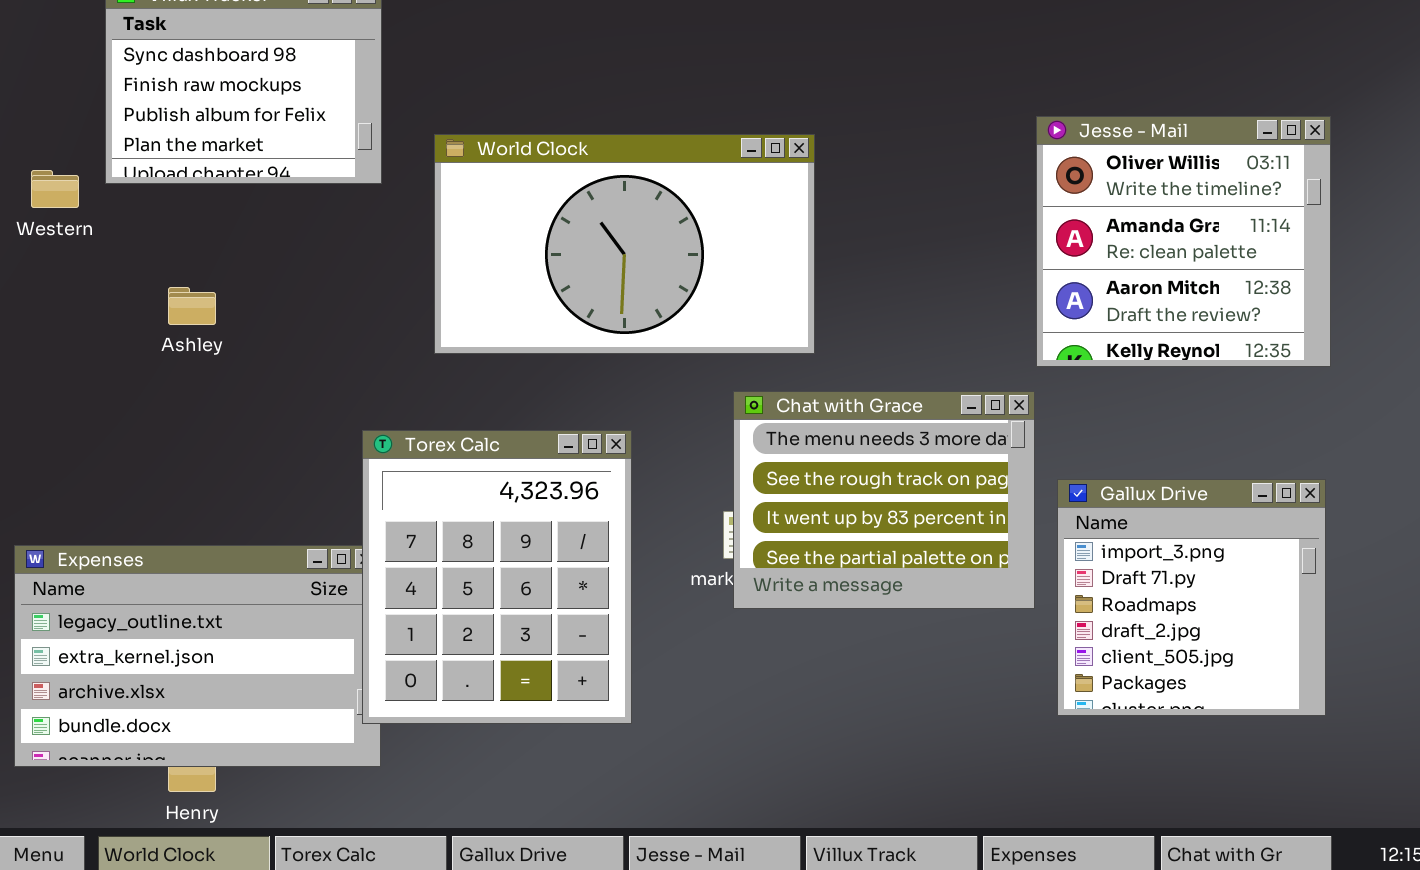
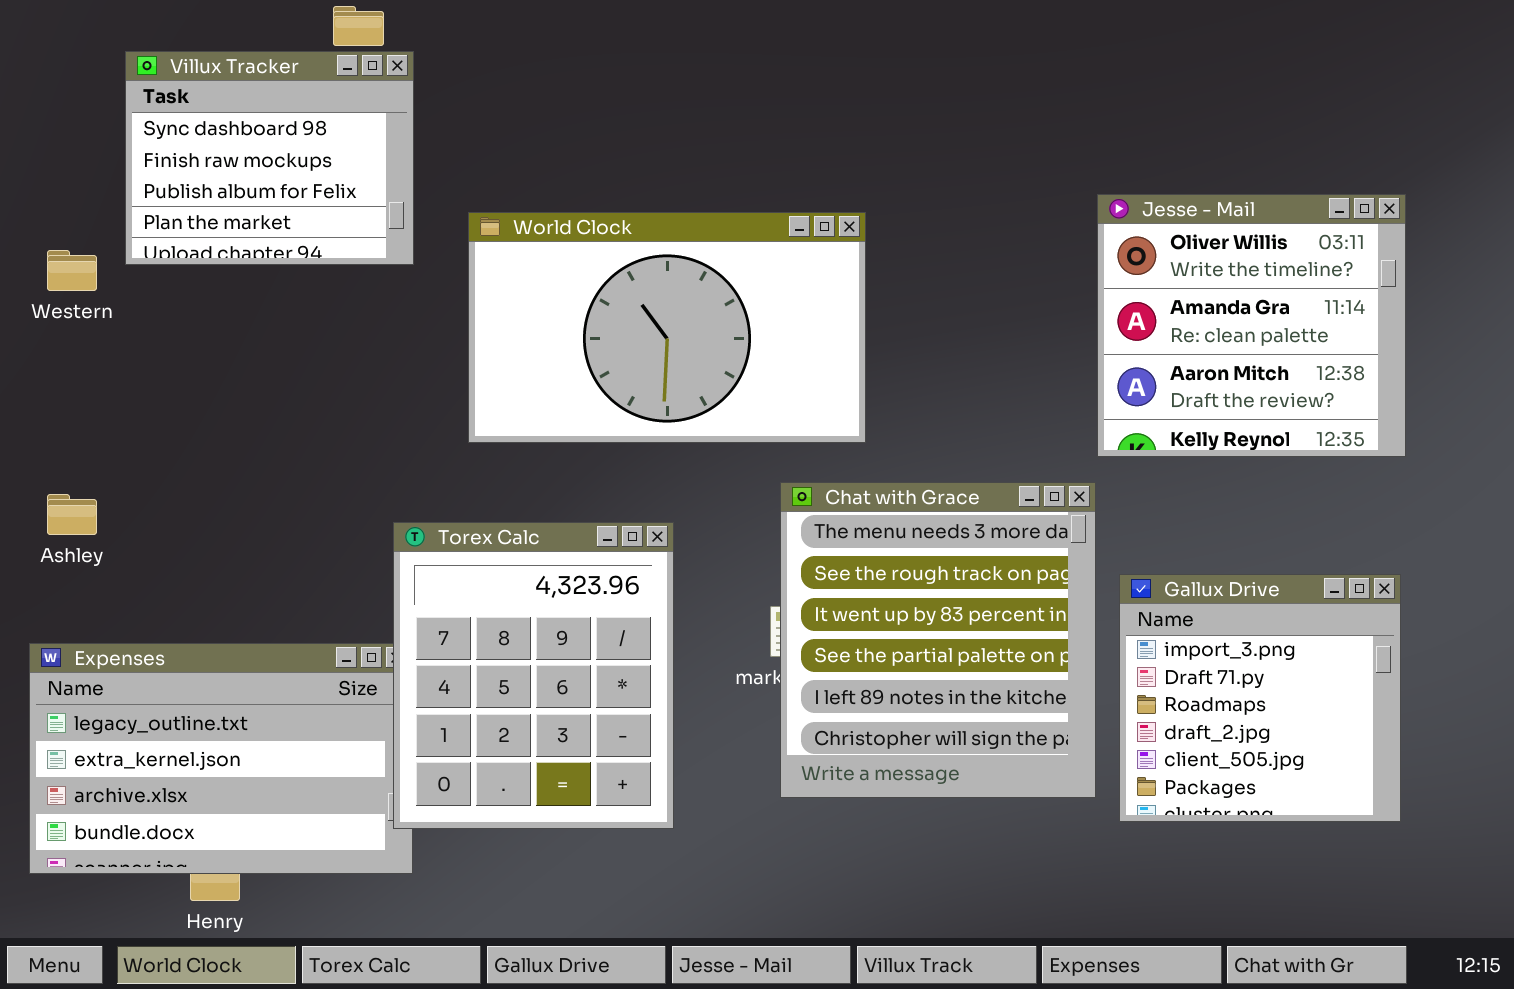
Ashley: [168,287,216,325] -> [47,494,97,535], moved
Chat with Grace: [733,391,1035,609] -> [780,482,1096,798], resized

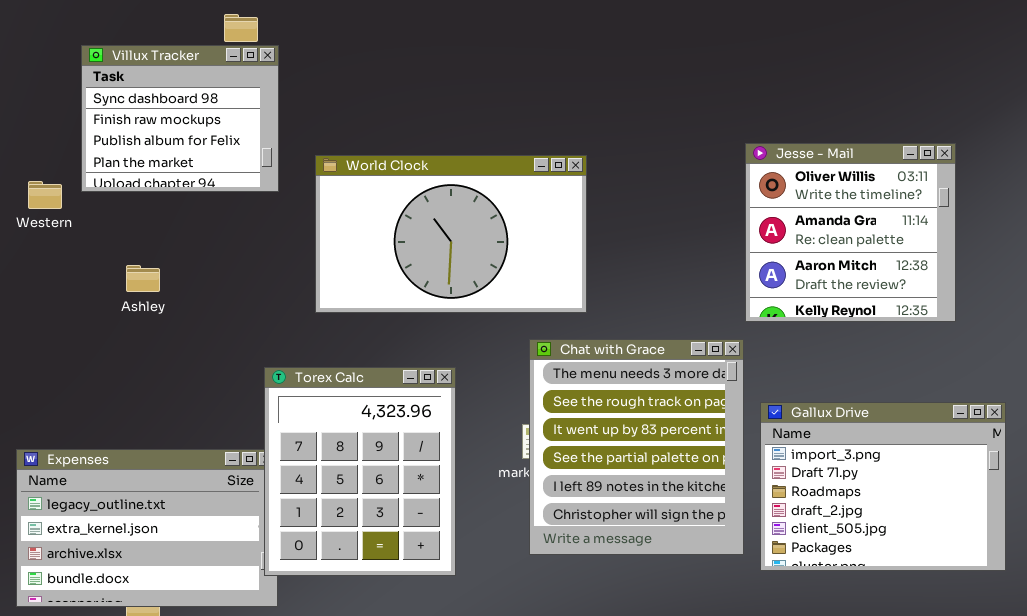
Ashley: [47,494,97,535] -> [126,265,160,292], moved
Gallux Drive: [1119,574,1401,822] -> [760,402,1006,571], resized

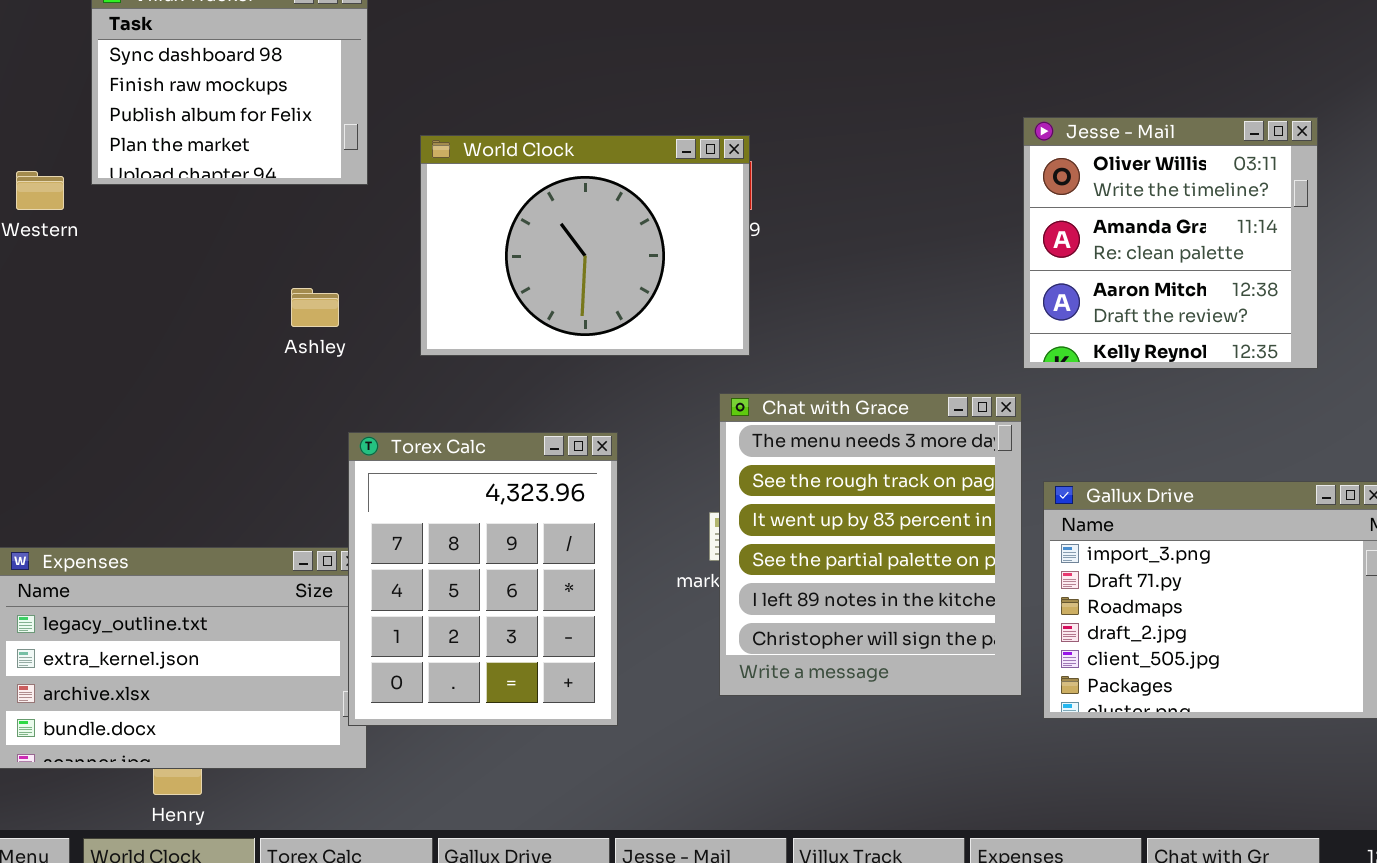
World Clock: [315,155,587,313] -> [420,135,750,356], resized
Ashley: [126,265,160,292] -> [291,288,339,327], moved

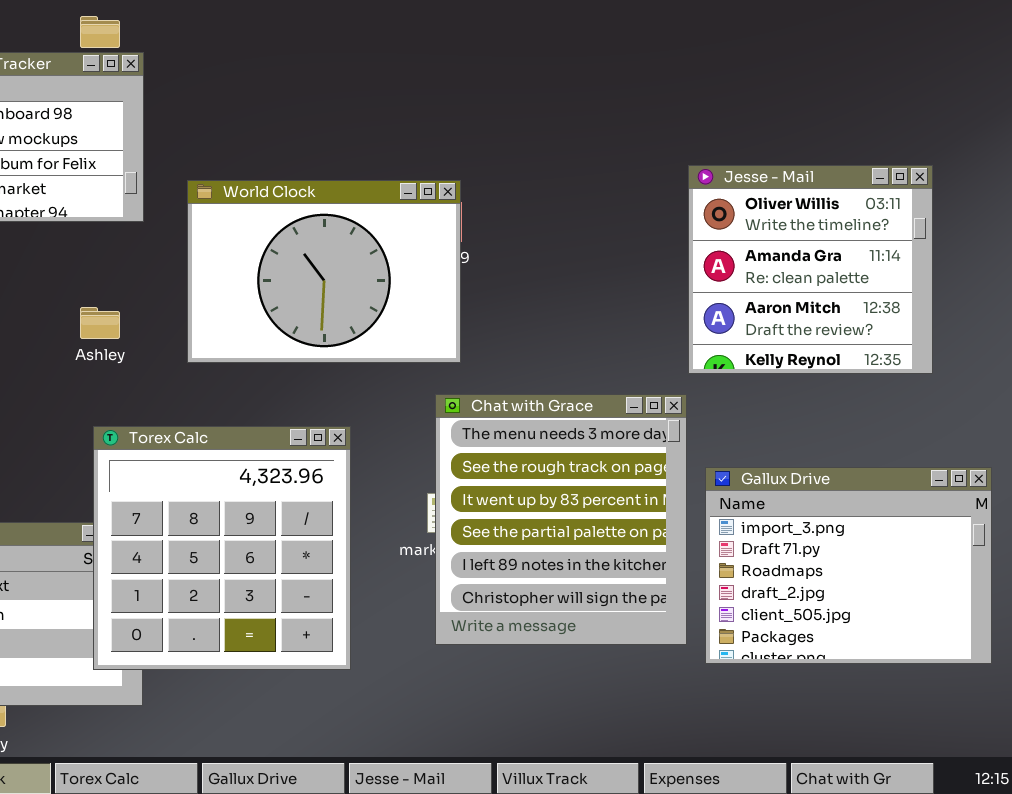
Torex Calc: [348,432,618,726] -> [93,426,351,670], resized

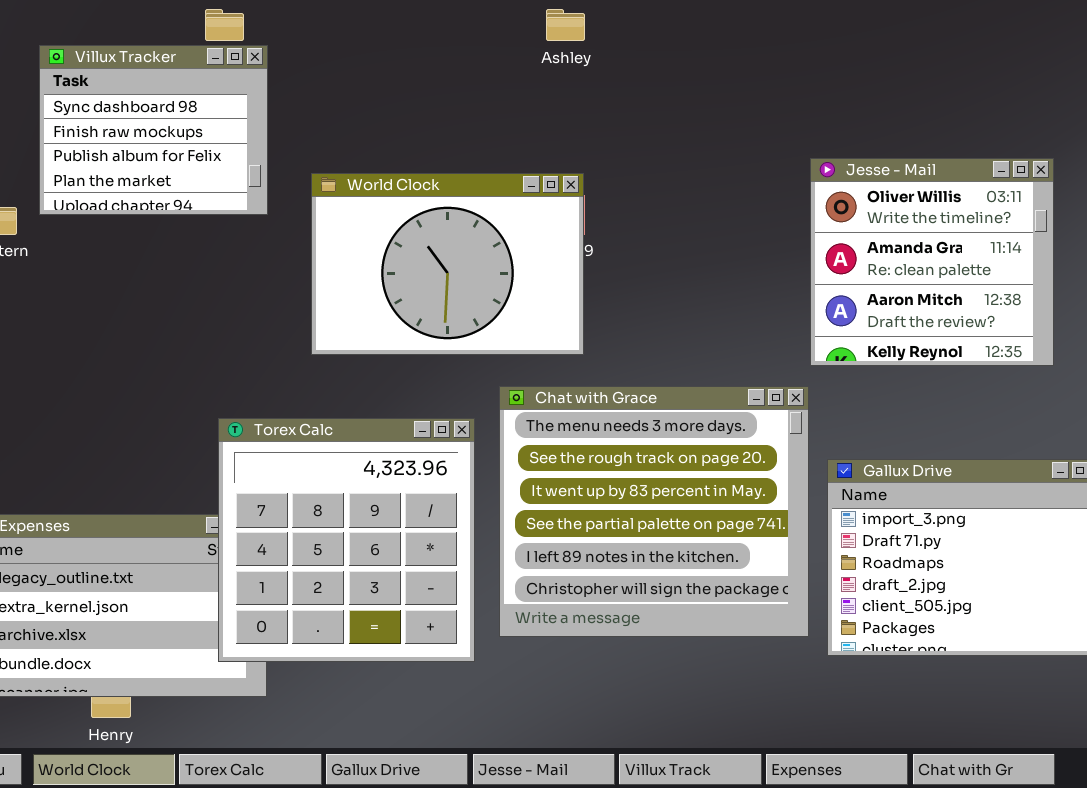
Ashley: [80,307,120,339] -> [546,9,585,41], moved
Chat with Grace: [435,394,687,645] -> [499,386,809,637], resized

